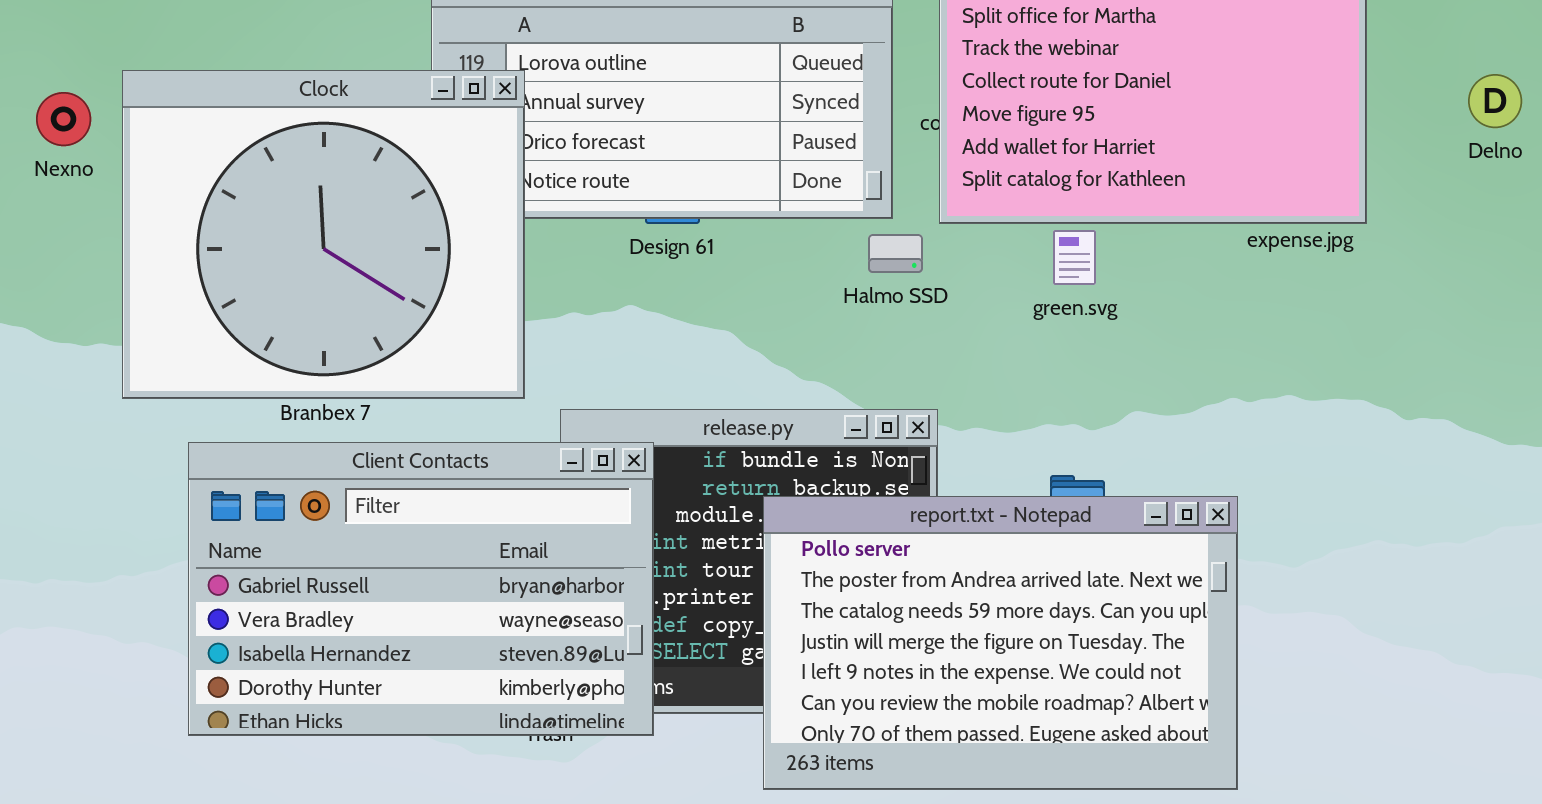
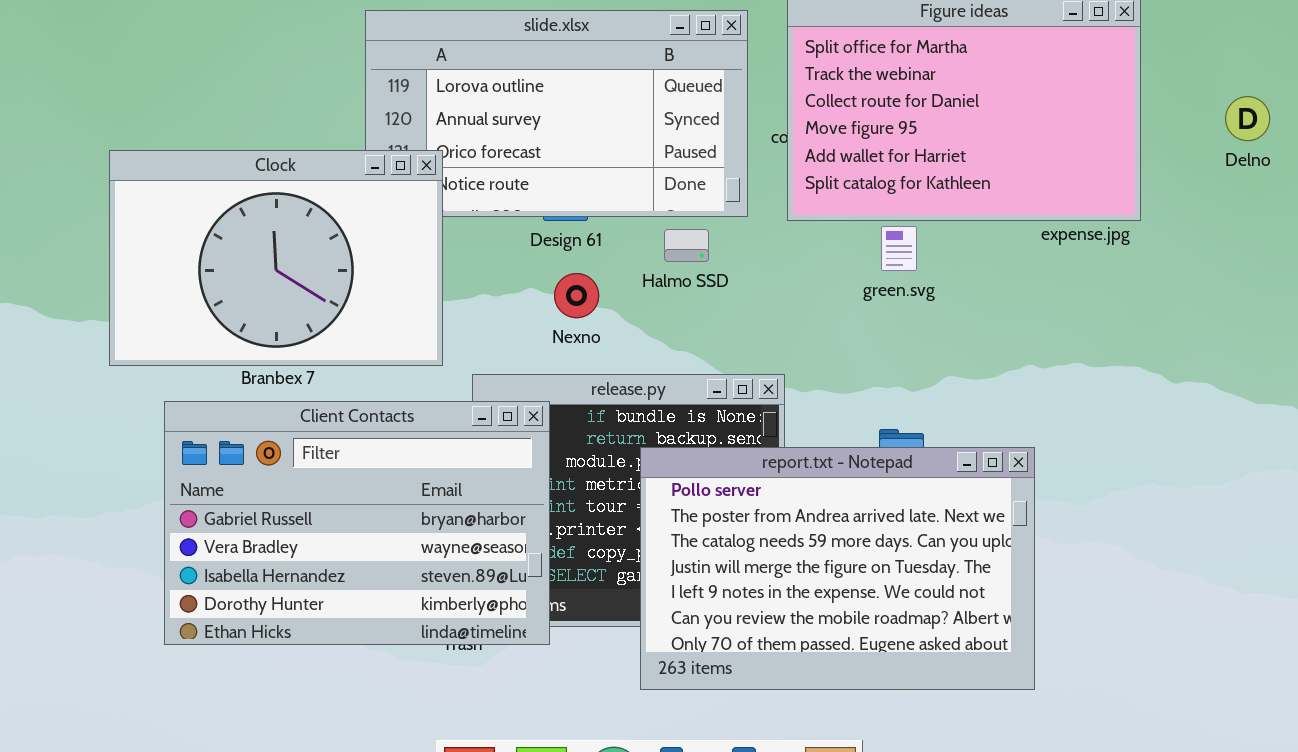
Clock: [122,70,525,399] -> [109,150,443,366], resized
Nexno: [36,92,91,146] -> [554,273,599,318], moved
Halmo SSD: [868,234,923,273] -> [664,229,709,262], moved

